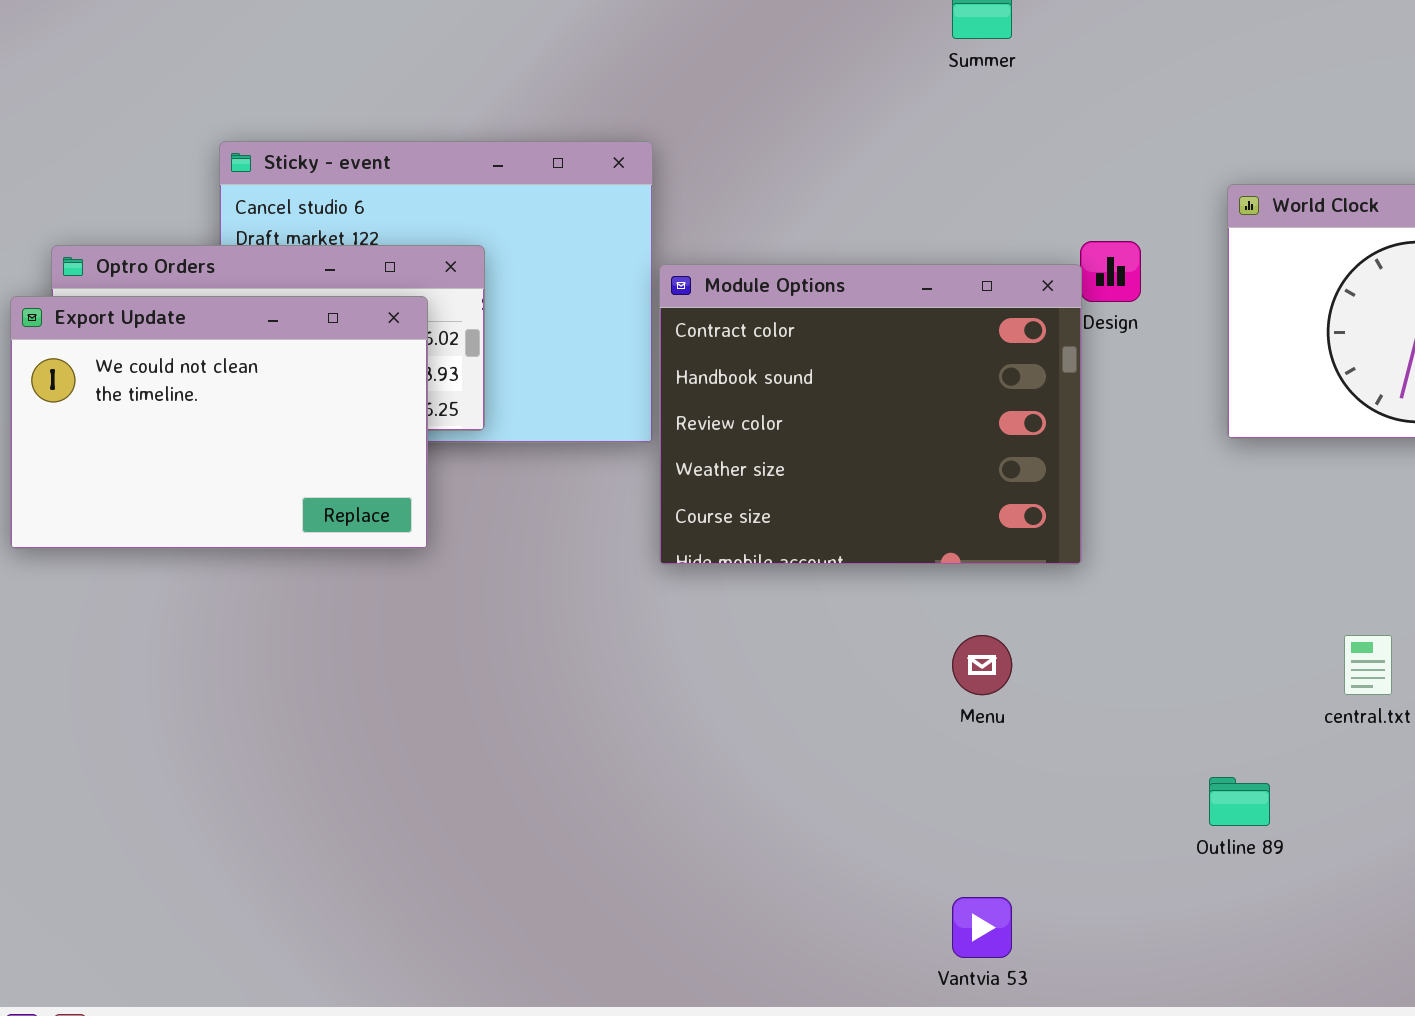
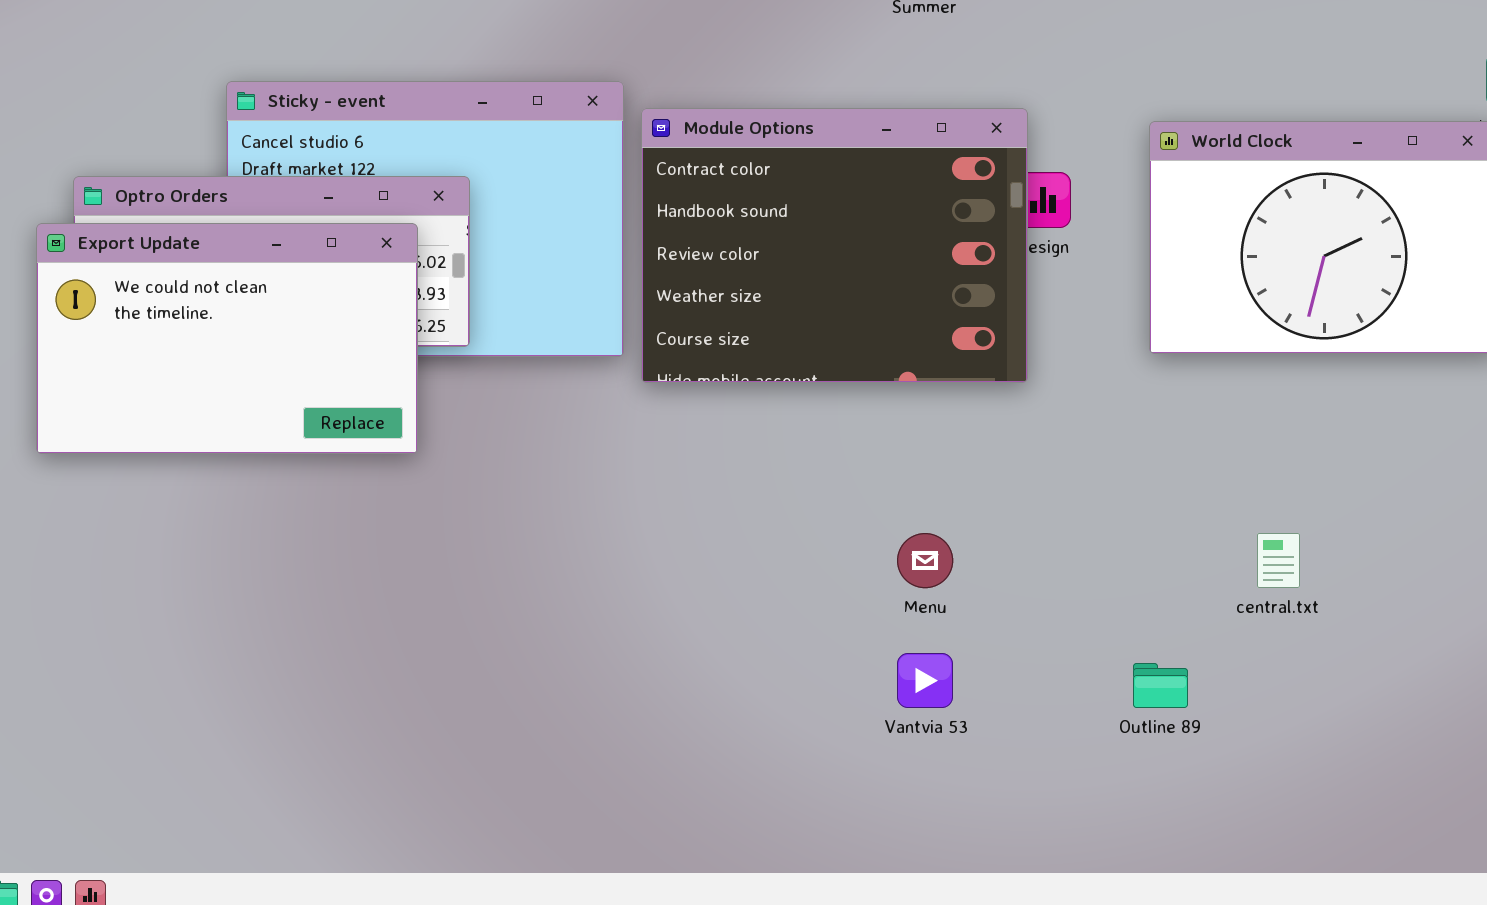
Module Options: [659,264,1082,565] -> [641,108,1028,383], moved
Vantvia 53: [952,897,1012,958] -> [897,653,953,708], moved

